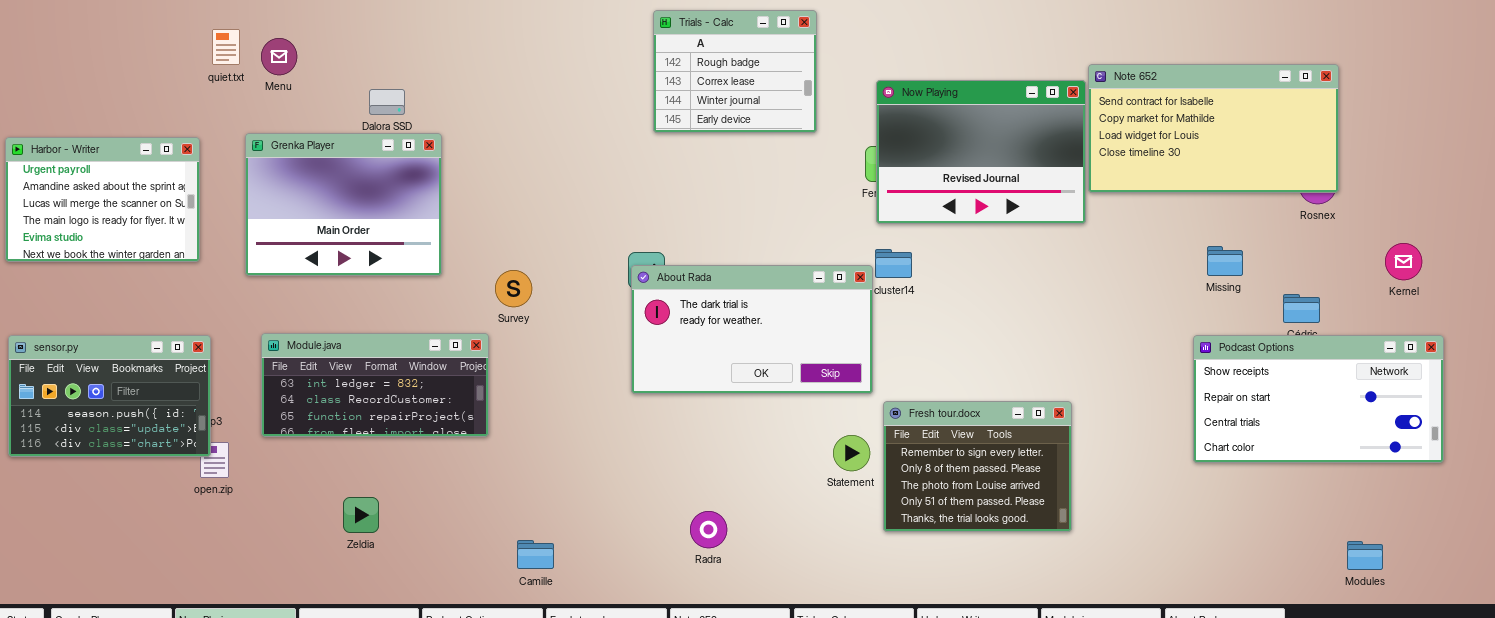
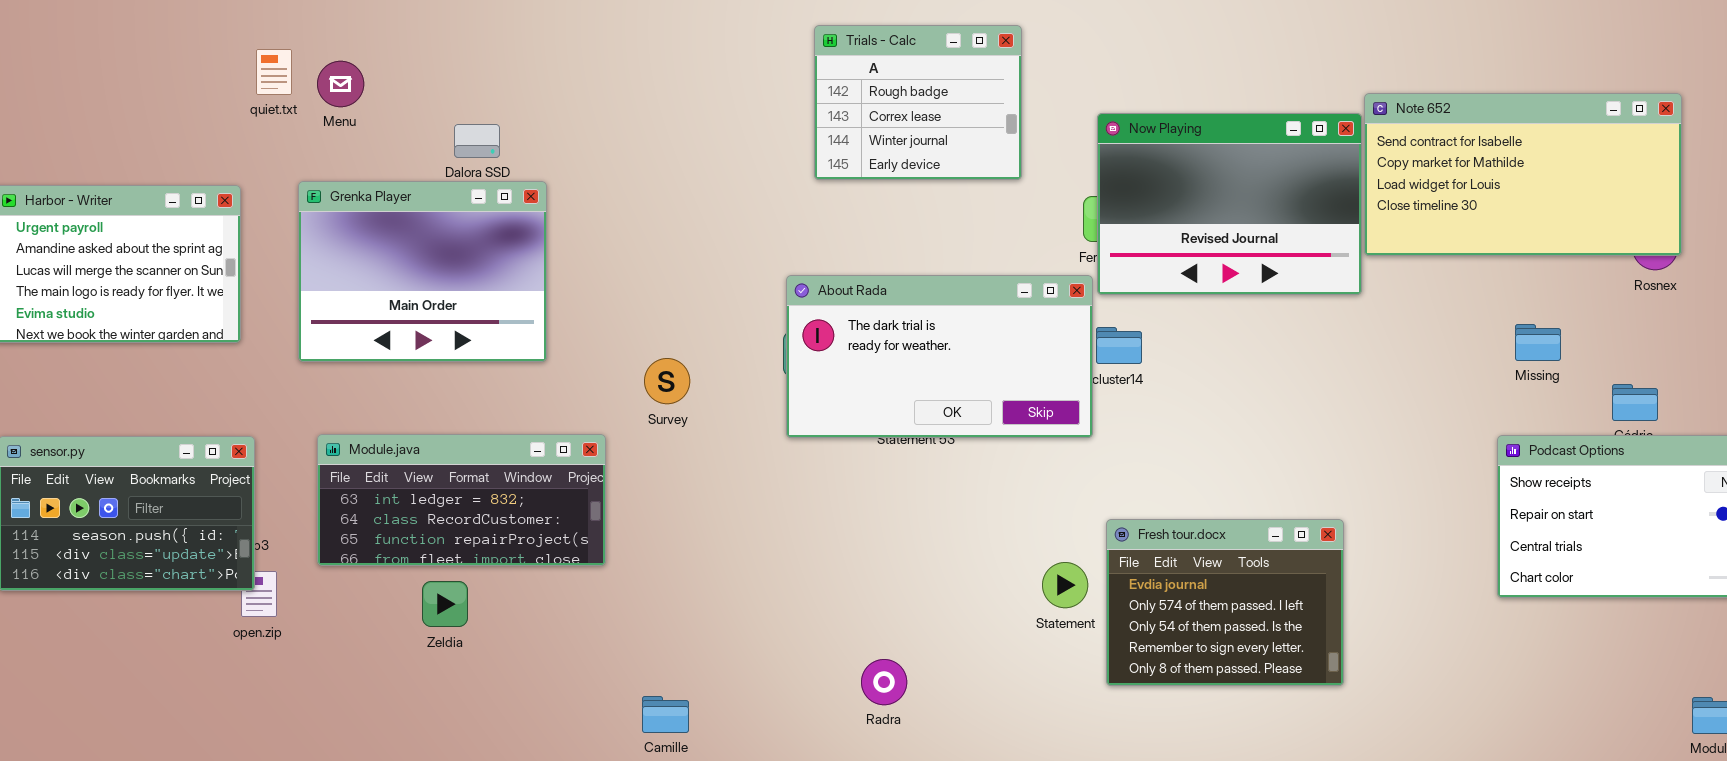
About Rada: [631,265,873,394] -> [786,275,1093,438], moved
Survey: [495,270,532,307] -> [644,358,690,404], moved
Fresh tour.docx: [883,401,1072,532] -> [1106,519,1344,686], scrolled up 3 rows
Zeldia: [343,497,379,533] -> [422,581,468,627], moved

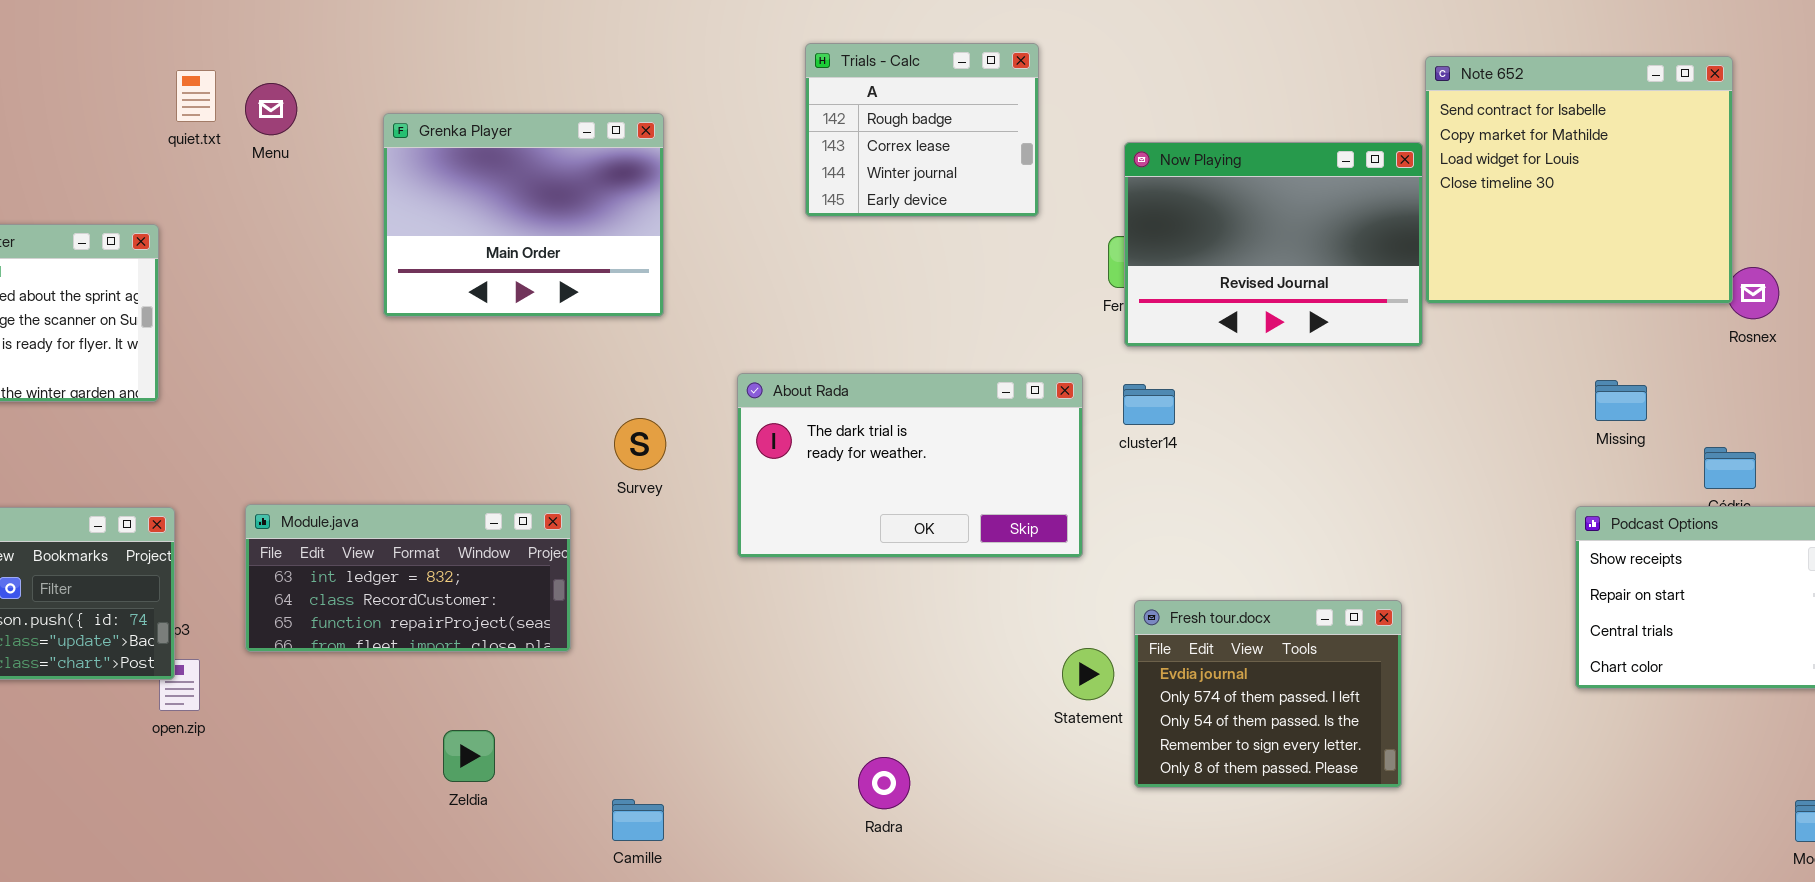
Note 652: [1364,93,1682,256] -> [1425,56,1733,304], resized
Grenka Player: [298,181,547,362] -> [383,113,664,317], moved
About Rada: [786,275,1093,438] -> [737,373,1083,558], moved
Zeldia: [422,581,468,627] -> [443,730,495,782], moved

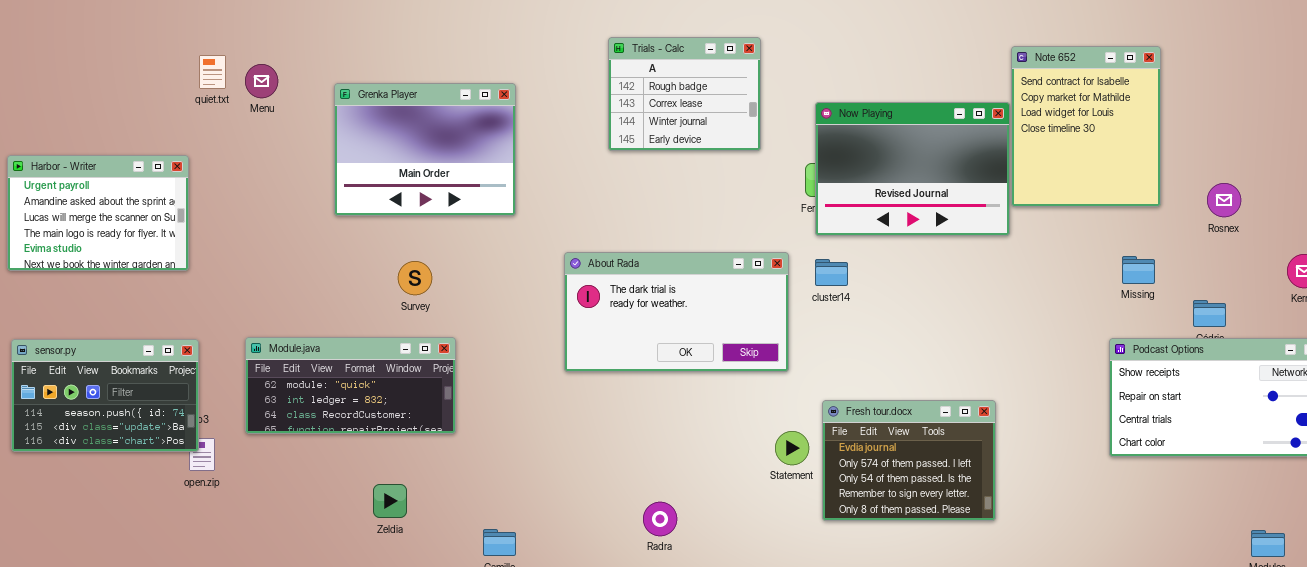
Note 652: [1425,56,1733,304] -> [1011,46,1161,207], resized
Survey: [614,418,666,470] -> [398,261,432,295], moved
Module.java: [245,504,571,652] -> [245,337,456,434], scrolled up 1 row

